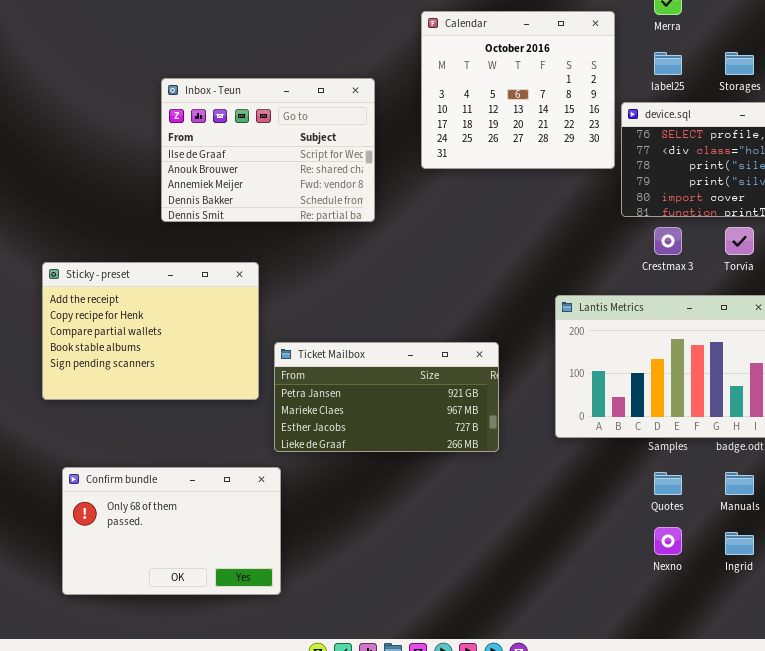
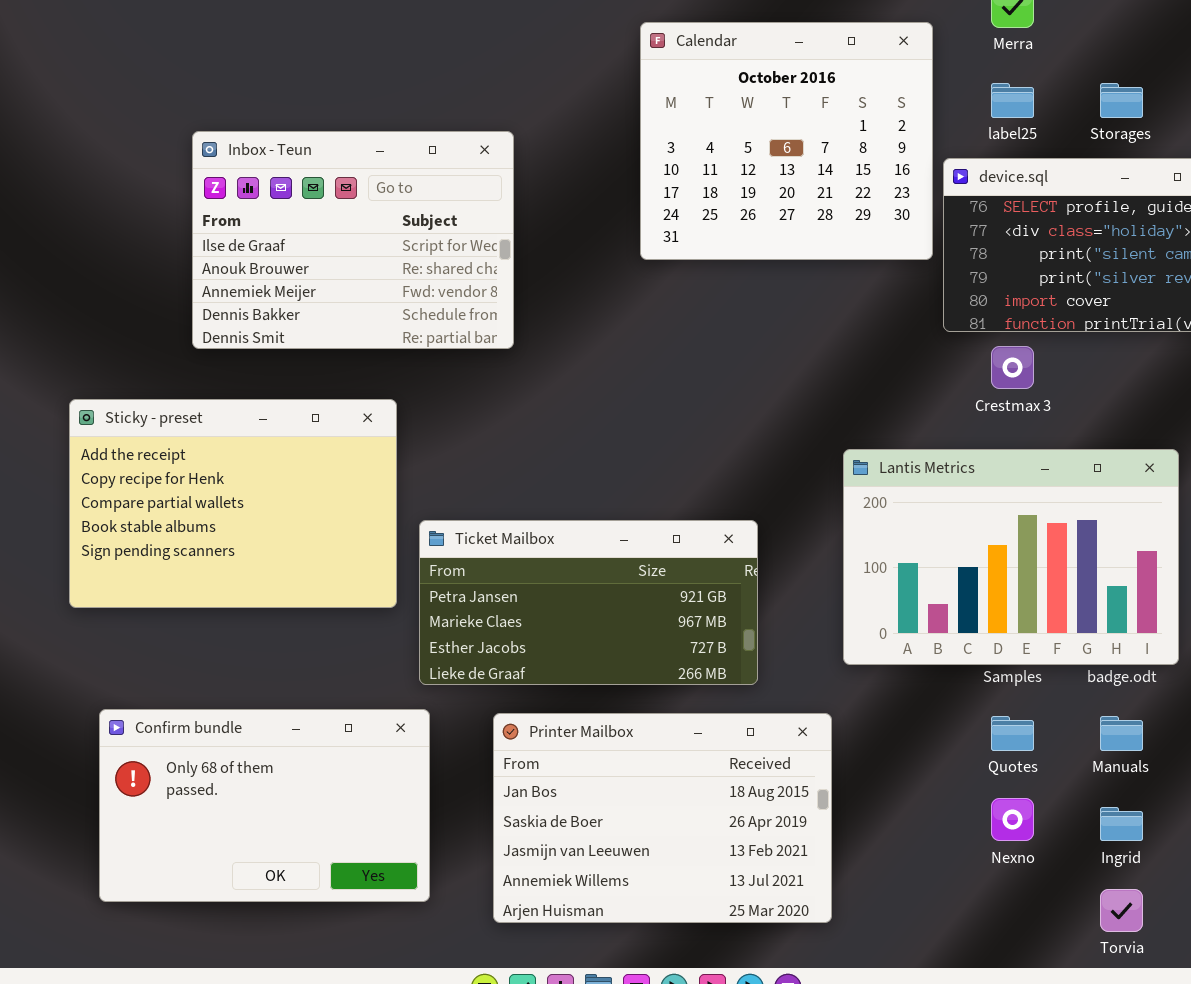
Inbox - Teun: [161,78,375,222] -> [192,131,514,349], moved
Torvia: [725,227,754,255] -> [1100,889,1143,932], moved
Printer Mailbox: none -> [493,713,832,923], opened

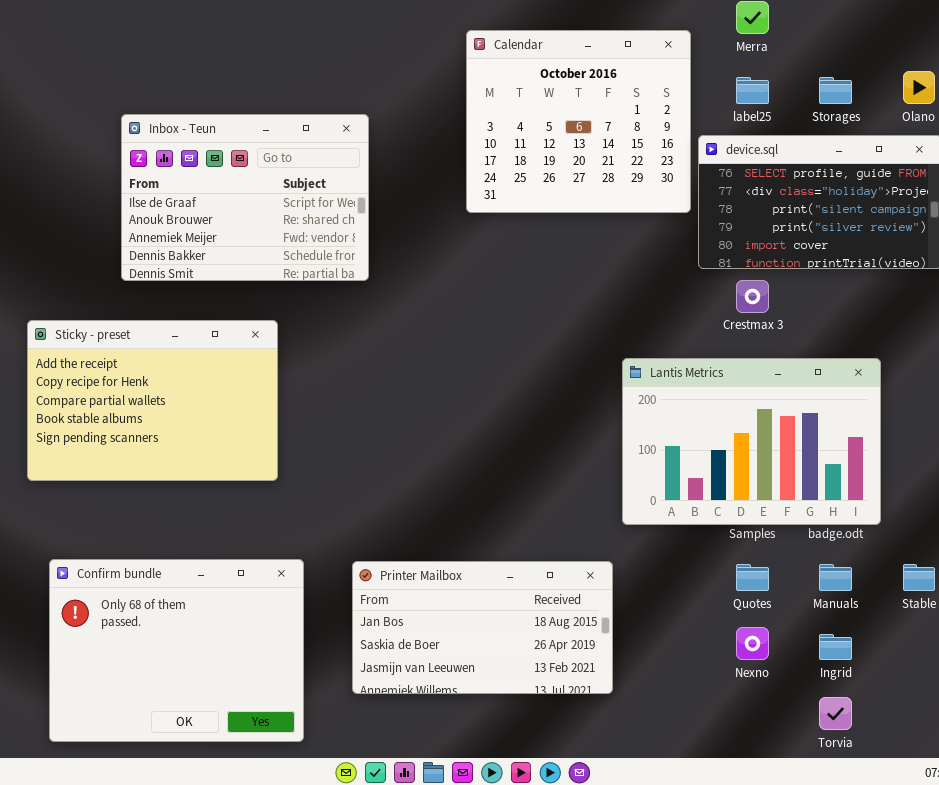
Ticket Mailbox: [419,520,758,685] -> none, closed
Confirm bundle: [99,709,430,902] -> [49,559,304,742], resized
Printer Mailbox: [493,713,832,923] -> [352,561,613,694], resized

